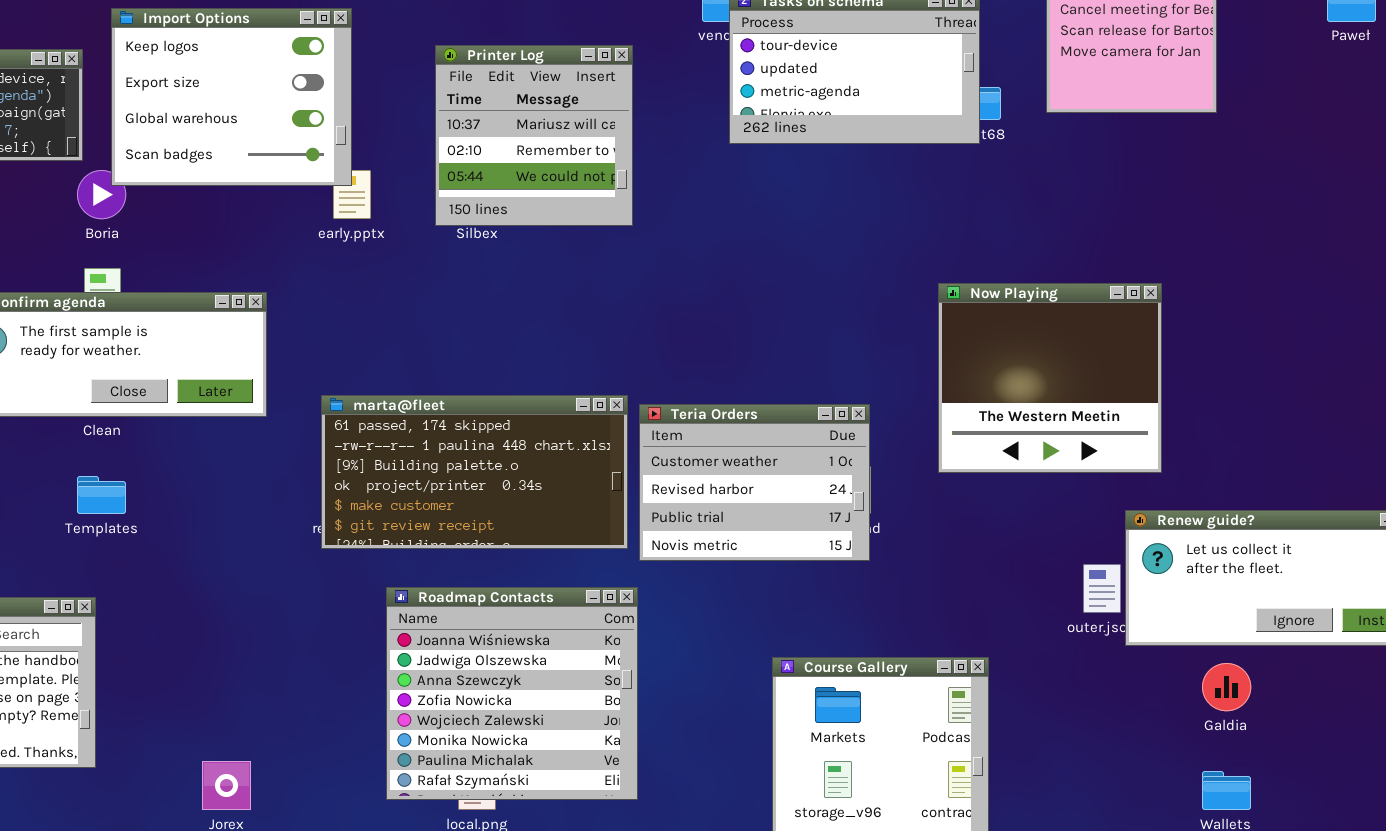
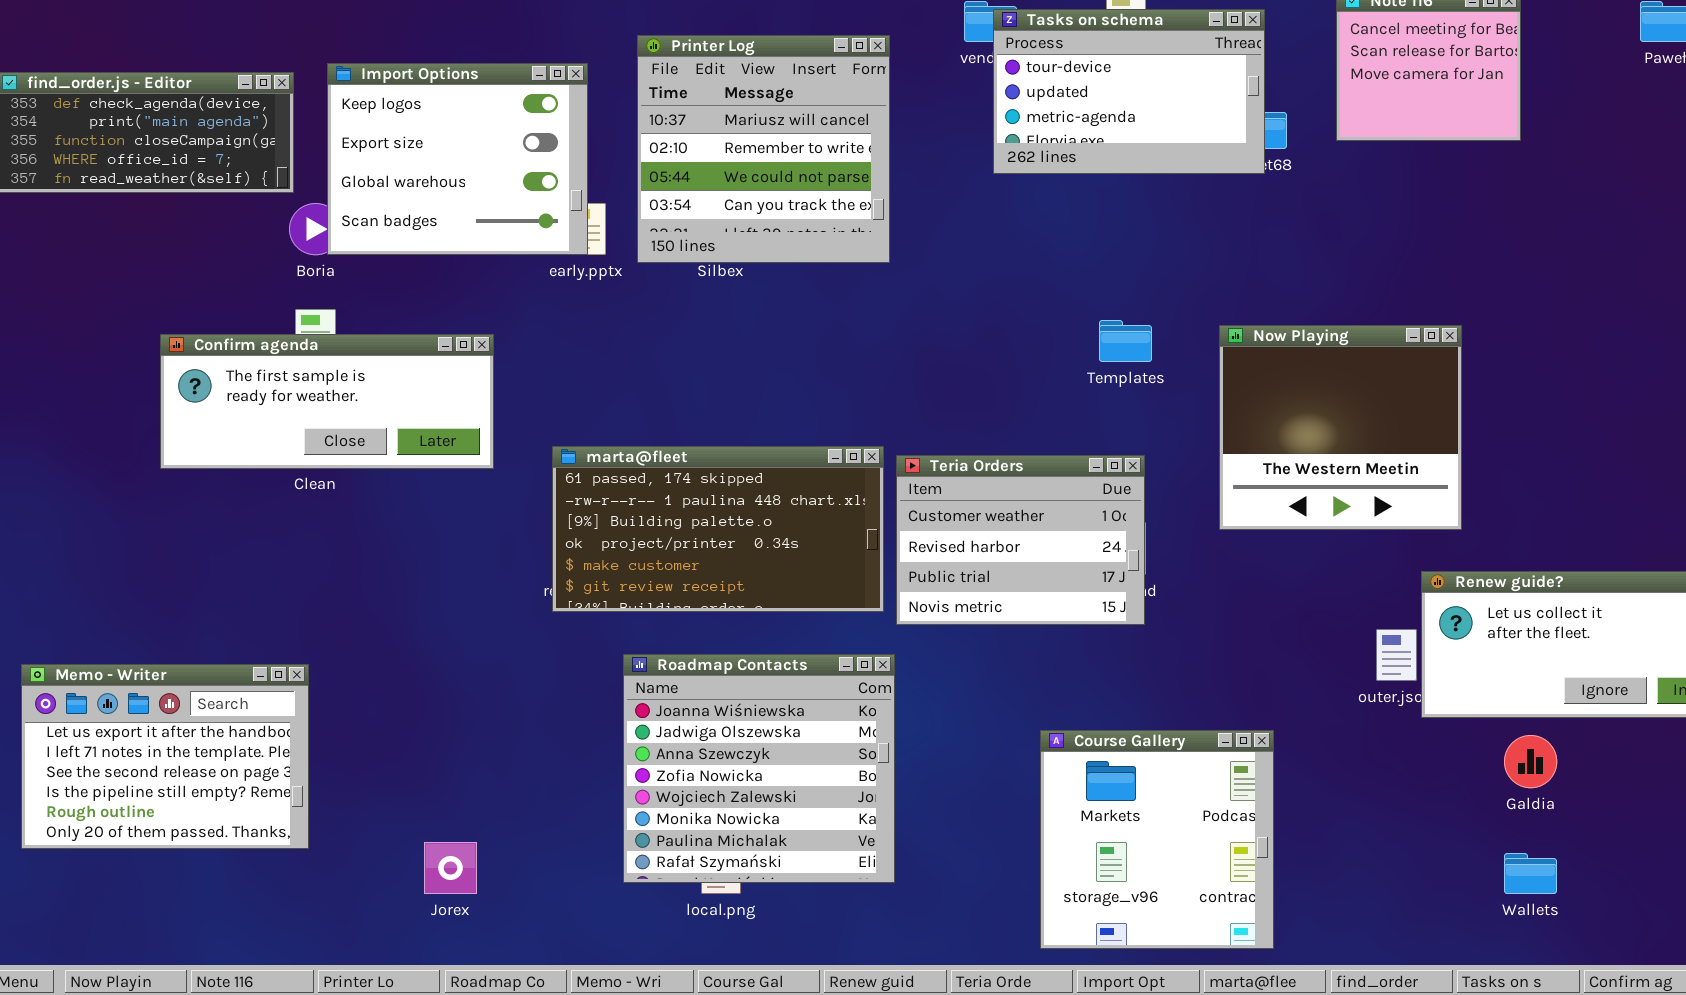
Import Options: [111,8,352,186] -> [327,63,588,255], moved
Printer Log: [435,45,633,226] -> [637,35,890,263], resized
Templates: [77,476,126,514] -> [1099,320,1152,362], moved

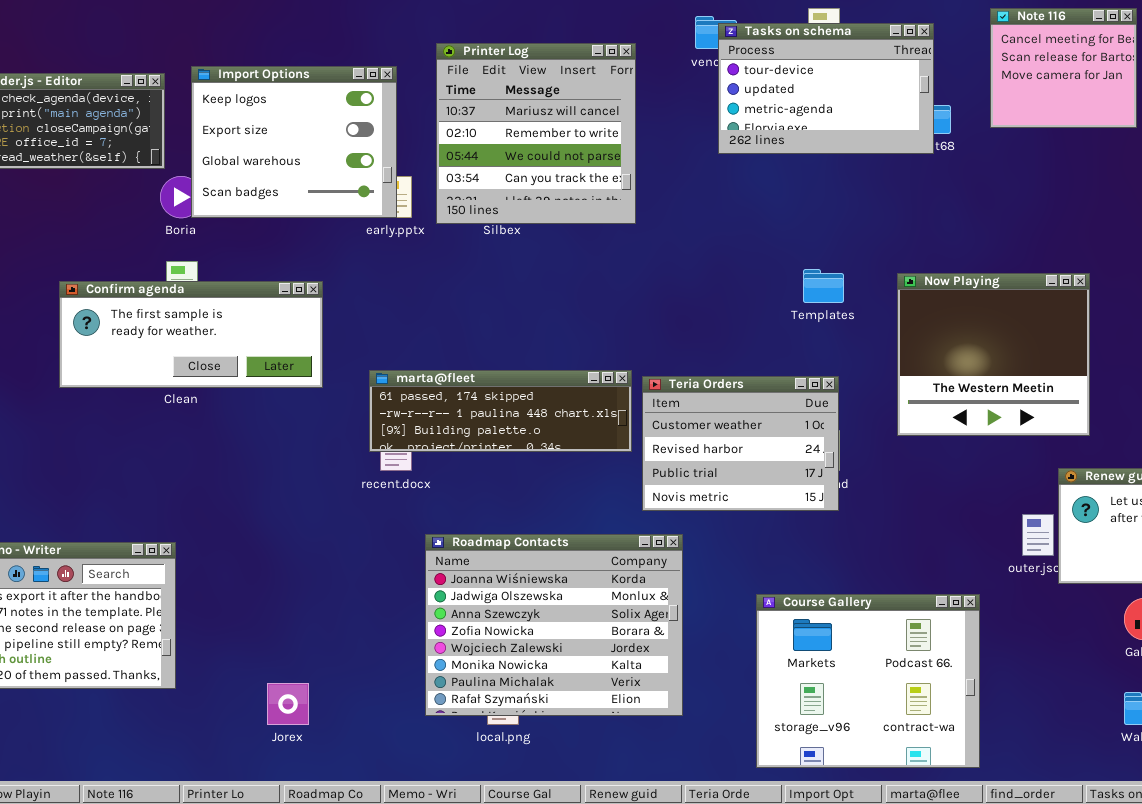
marta@fleet: [552,446,884,612] -> [369,370,632,452], resized
Roadmap Contacts: [623,654,895,883] -> [425,534,683,716], resized
Course Gallery: [1040,730,1274,949] -> [756,594,980,768], resized

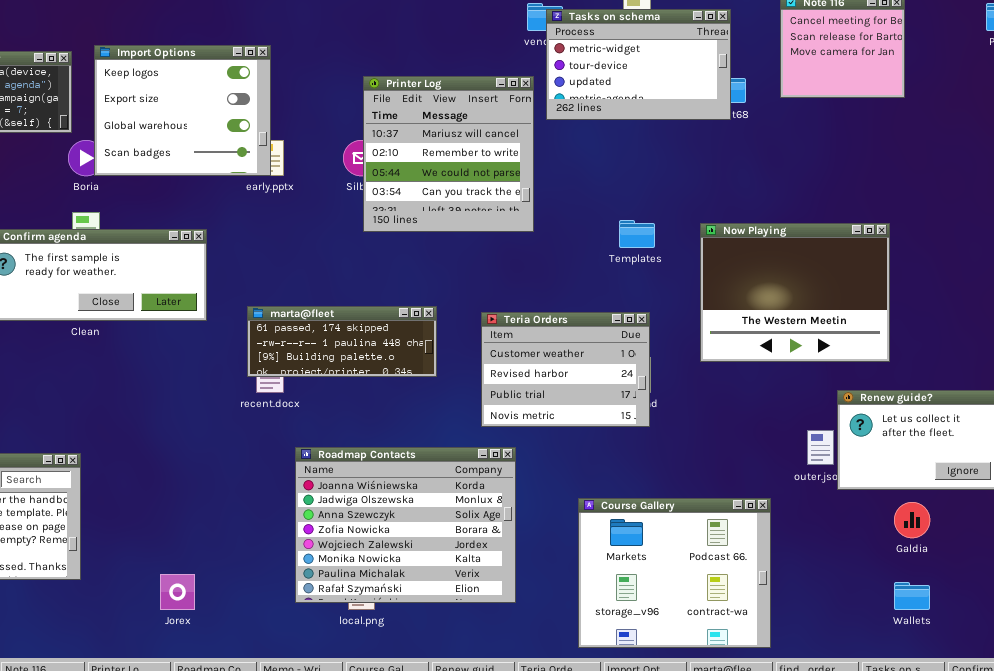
Tasks on schema: [718,23,934,154] -> [546,9,731,120], scrolled up 1 row
Printer Log: [436,43,636,224] -> [363,76,534,232], moved
Now Playing: [897,273,1090,436] -> [700,223,890,362], resized
marta@fleet: [369,370,632,452] -> [247,306,437,377], resized

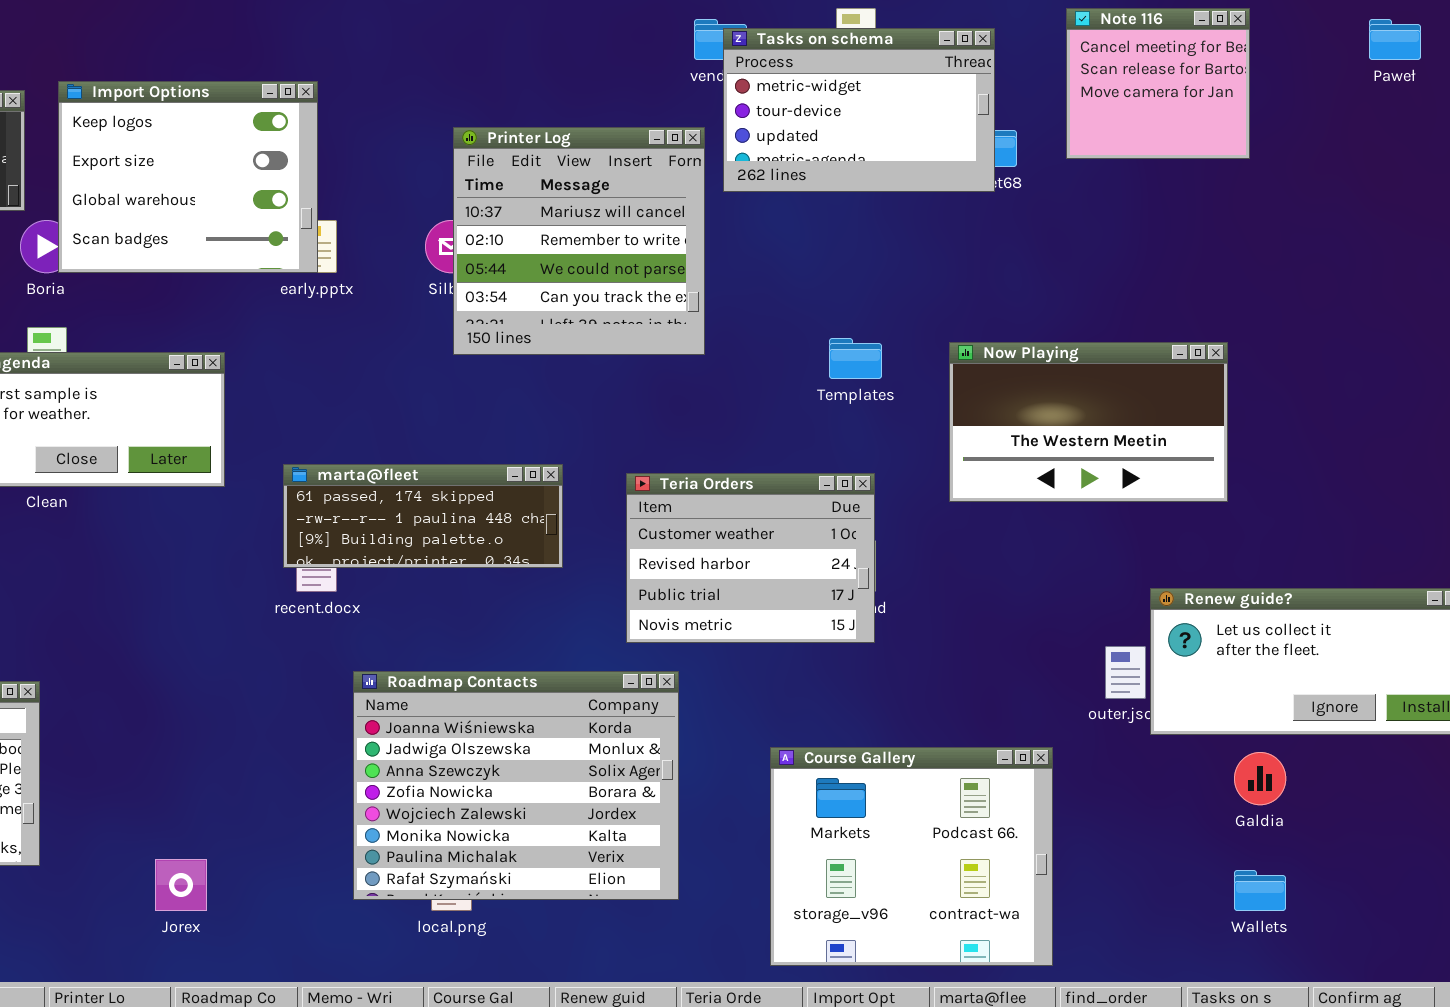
Now Playing: [700,223,890,362] -> [949,342,1228,502], resized

